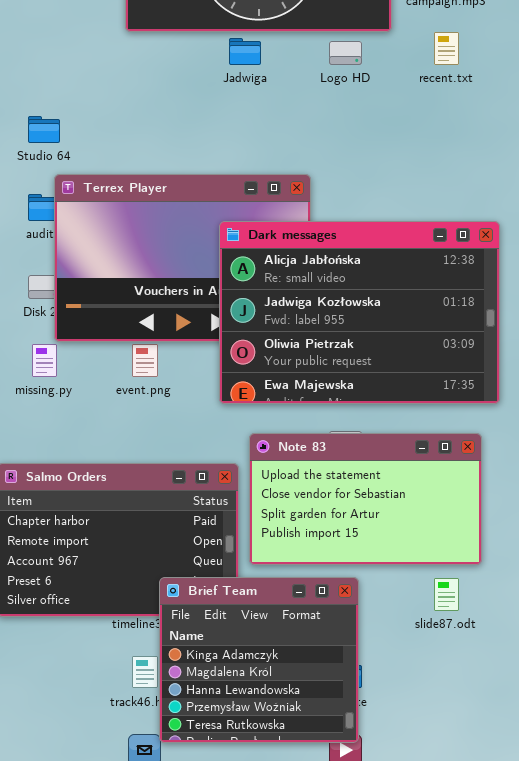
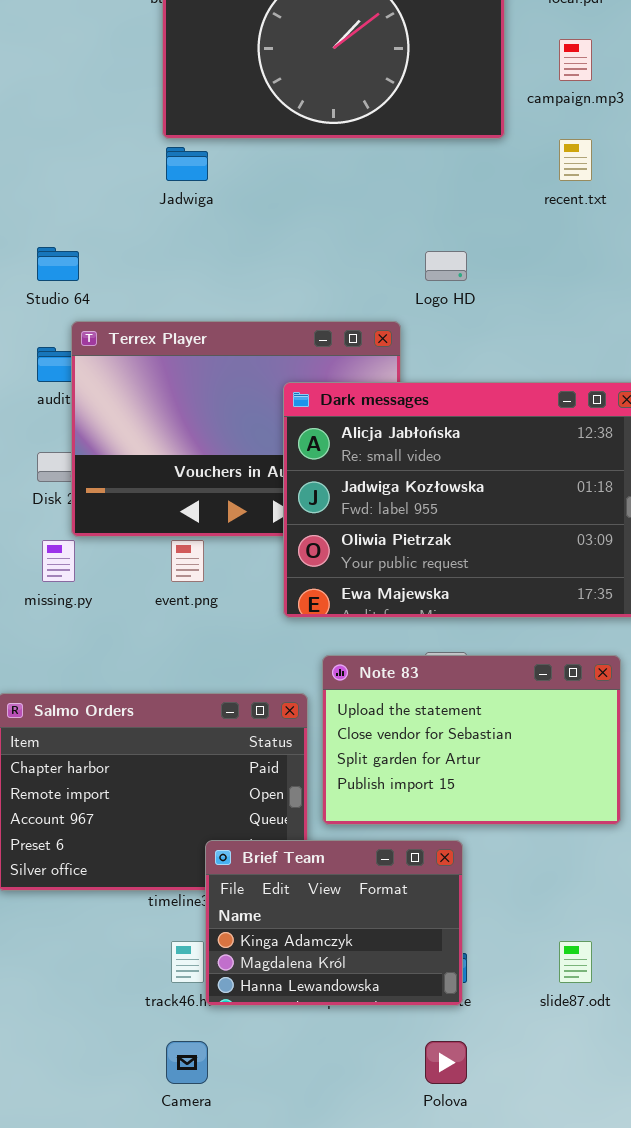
Jadwiga: [229,38,261,65] -> [166,147,208,181], moved
Logo HD: [329,41,362,65] -> [425,251,467,281], moved
Brief Team: [159,577,359,743] -> [205,840,463,1006], resized
slide87.odt: [434,578,459,611] -> [559,941,592,983], moved

